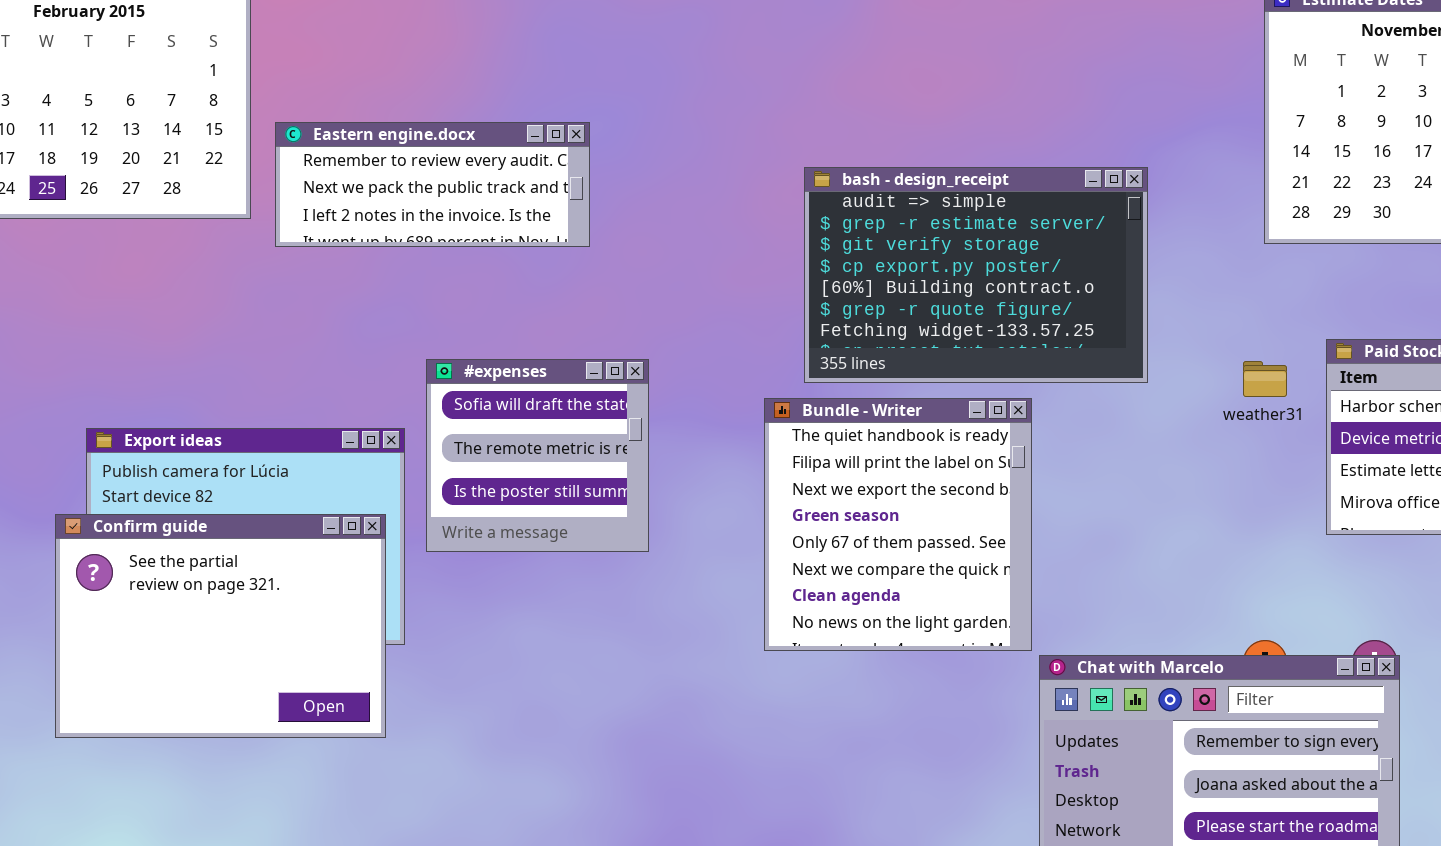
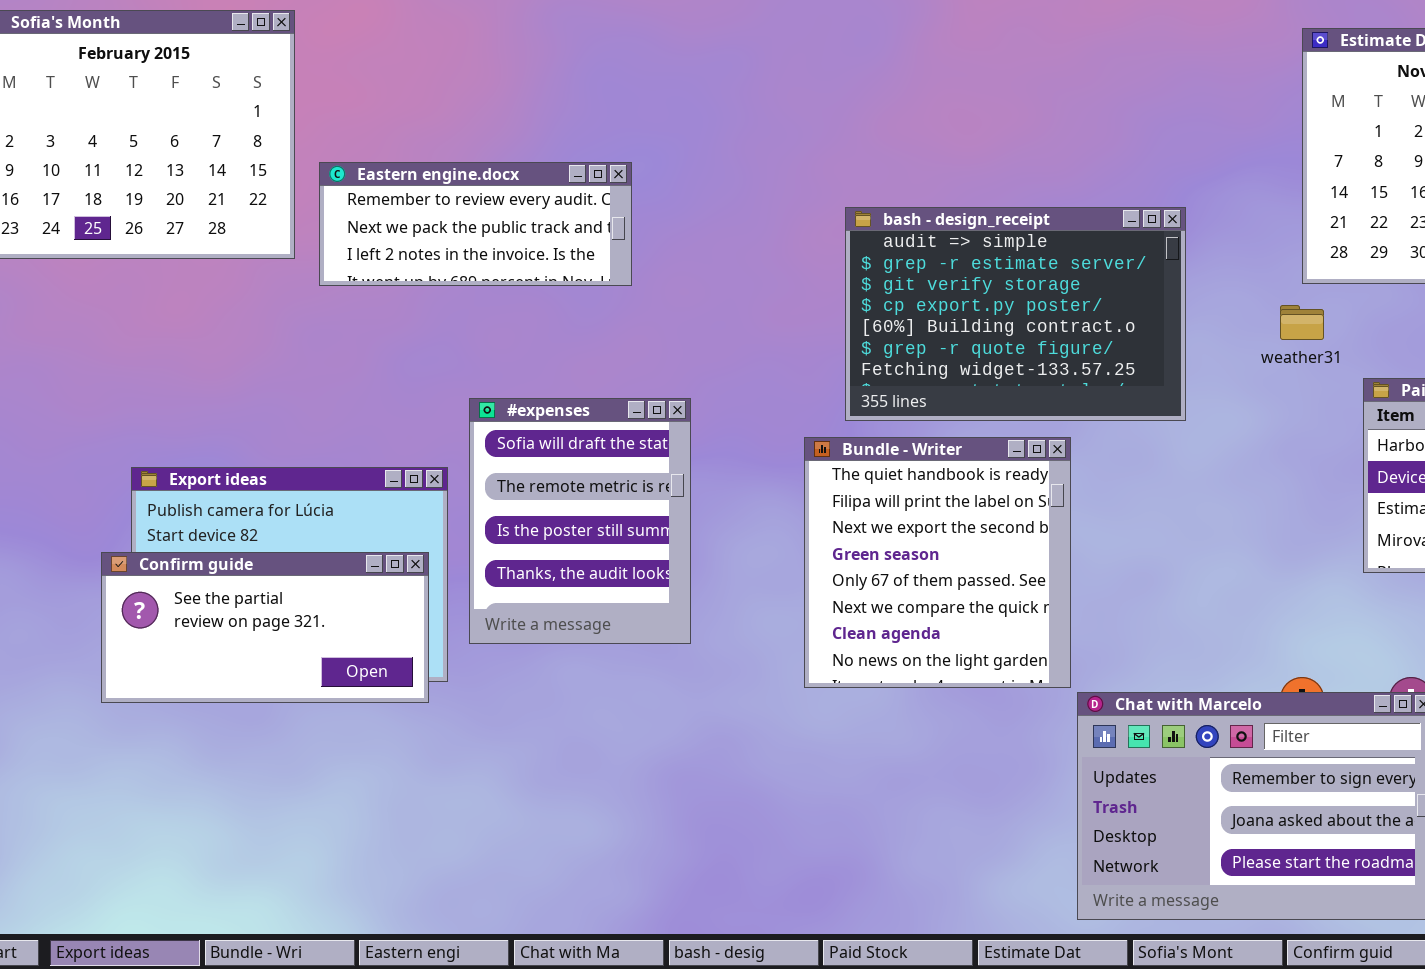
#expenses: [426,359,649,552] -> [469,398,691,644], resized
weather31: [1243,361,1287,397] -> [1280,305,1324,340], moved
Confirm guide: [55,514,386,738] -> [101,552,429,703], resized

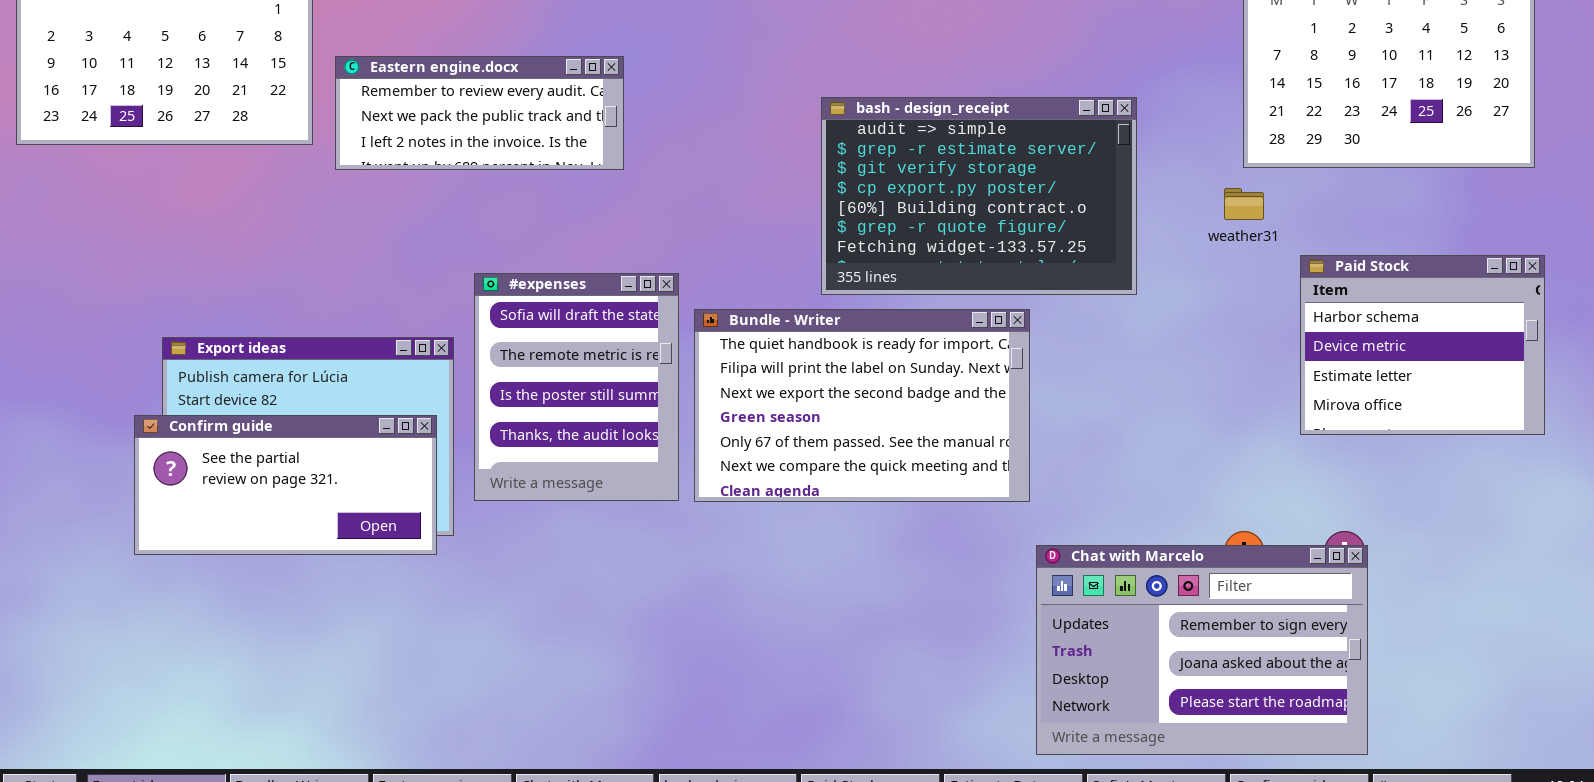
Bundle - Writer: [804,437,1071,688] -> [694,309,1030,502], resized

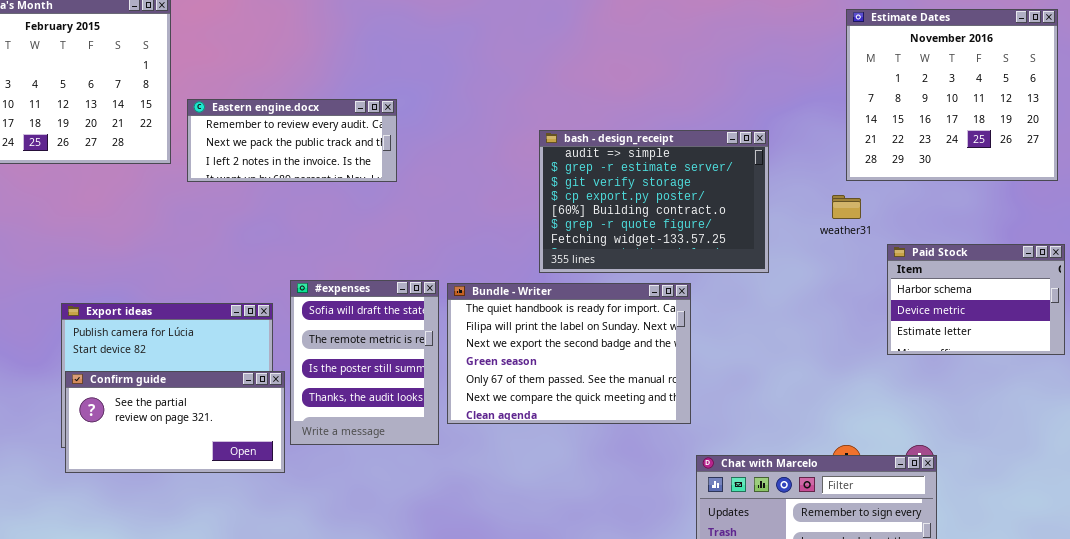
Paid Stock: [1300,255,1545,435] -> [887,244,1065,355], resized
#expenses: [474,273,679,501] -> [290,280,439,445], moved
Confirm guide: [134,415,437,555] -> [65,371,285,473], moved

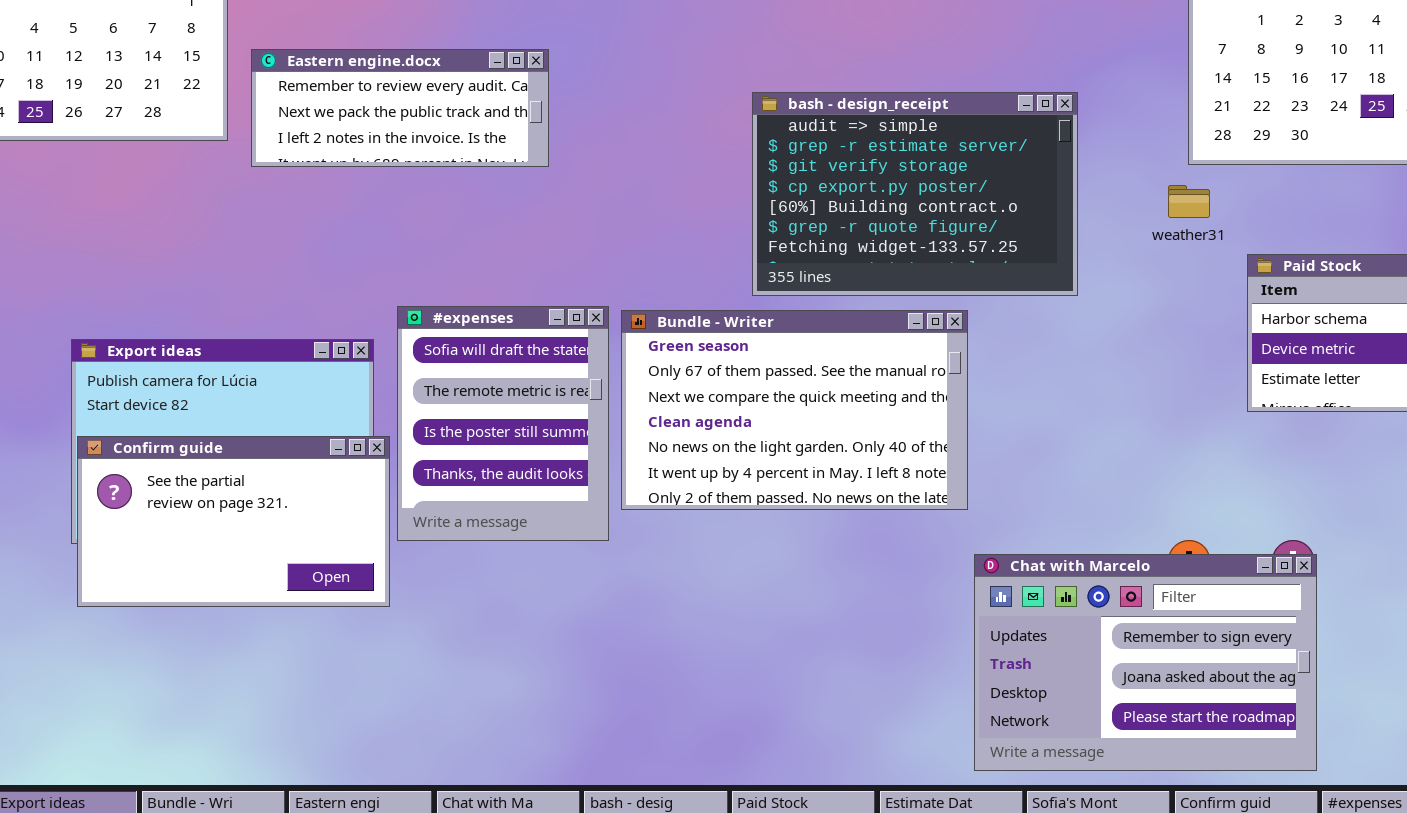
Bundle - Writer: [447,283,691,424] -> [621,310,968,510], scrolled down 3 rows
Confirm guide: [65,371,285,473] -> [77,436,390,607], resized

